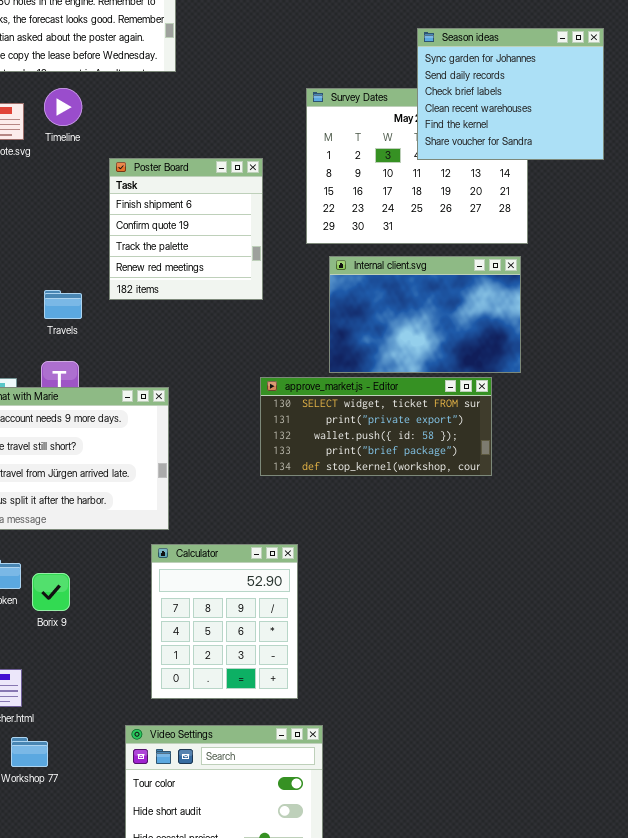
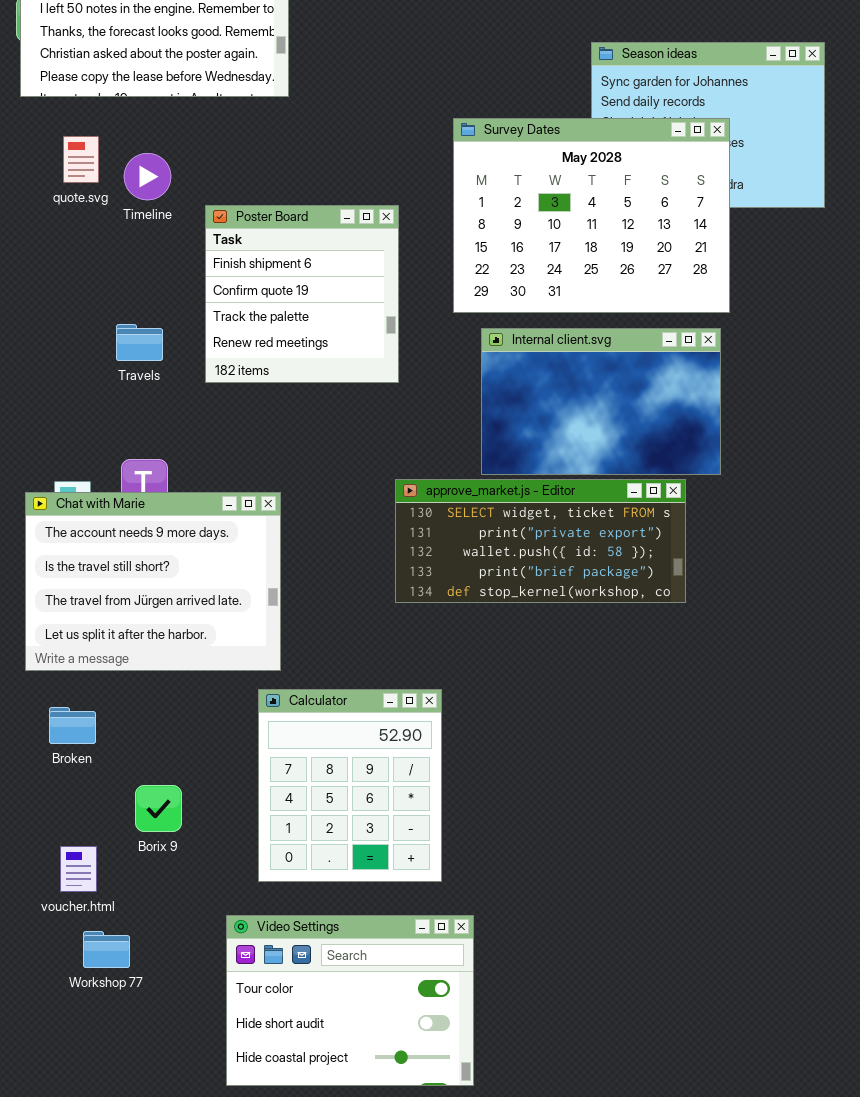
Timeline: [44,88,82,126] -> [124,153,171,200], moved
Survey Dates: [306,88,528,244] -> [453,118,730,313], raised
Travels: [44,290,82,319] -> [116,324,163,361], moved
Borix 9: [32,573,70,611] -> [135,785,182,832], moved

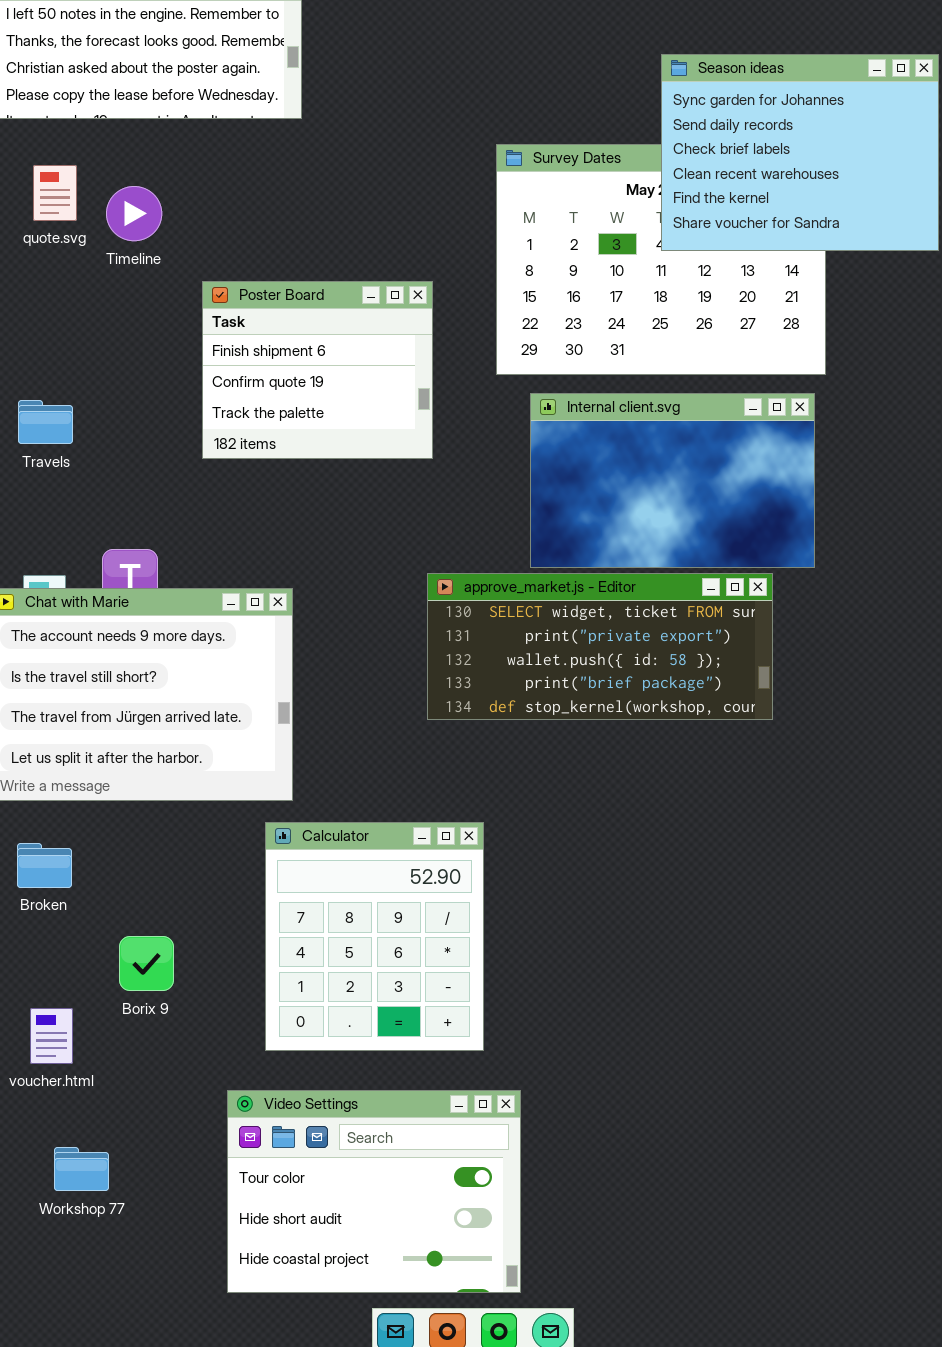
Season ideas: [591,42,825,208] -> [661,54,939,251], raised
Poster Board: [205,205,399,383] -> [202,281,433,459], resized
Travels: [116,324,163,361] -> [18,400,73,444], moved
Workshop 77: [83,931,130,968] -> [54,1147,109,1191], moved

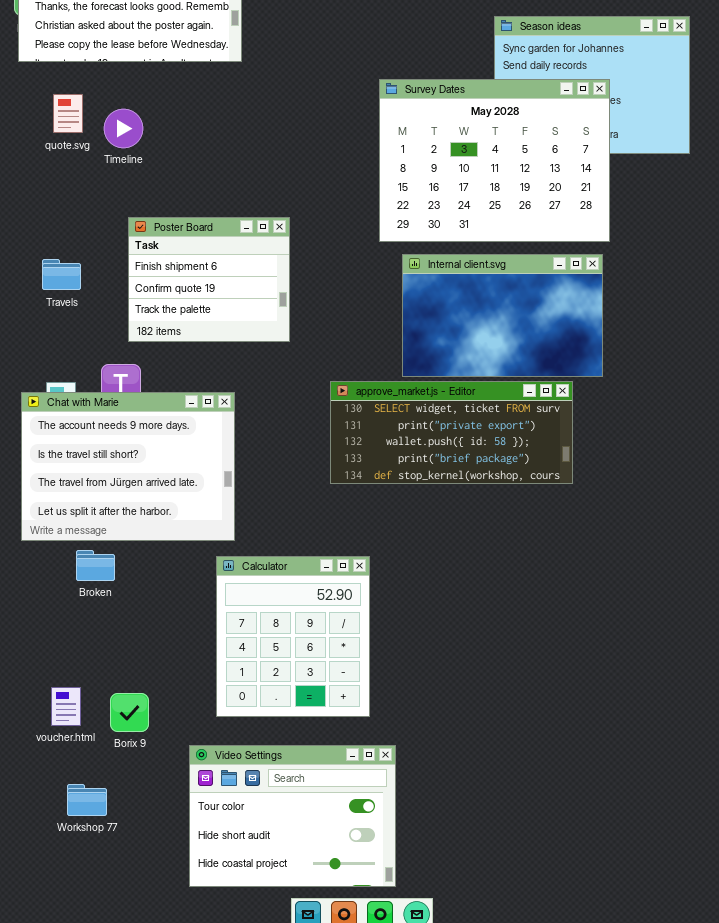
Survey Dates: [496,144,826,375] -> [379,79,610,242], raised
Poster Board: [202,281,433,459] -> [128,217,290,342], moved
Broken: [17,843,72,888] -> [76,550,115,581], moved
Borix 9: [119,936,174,991] -> [110,693,149,732], moved

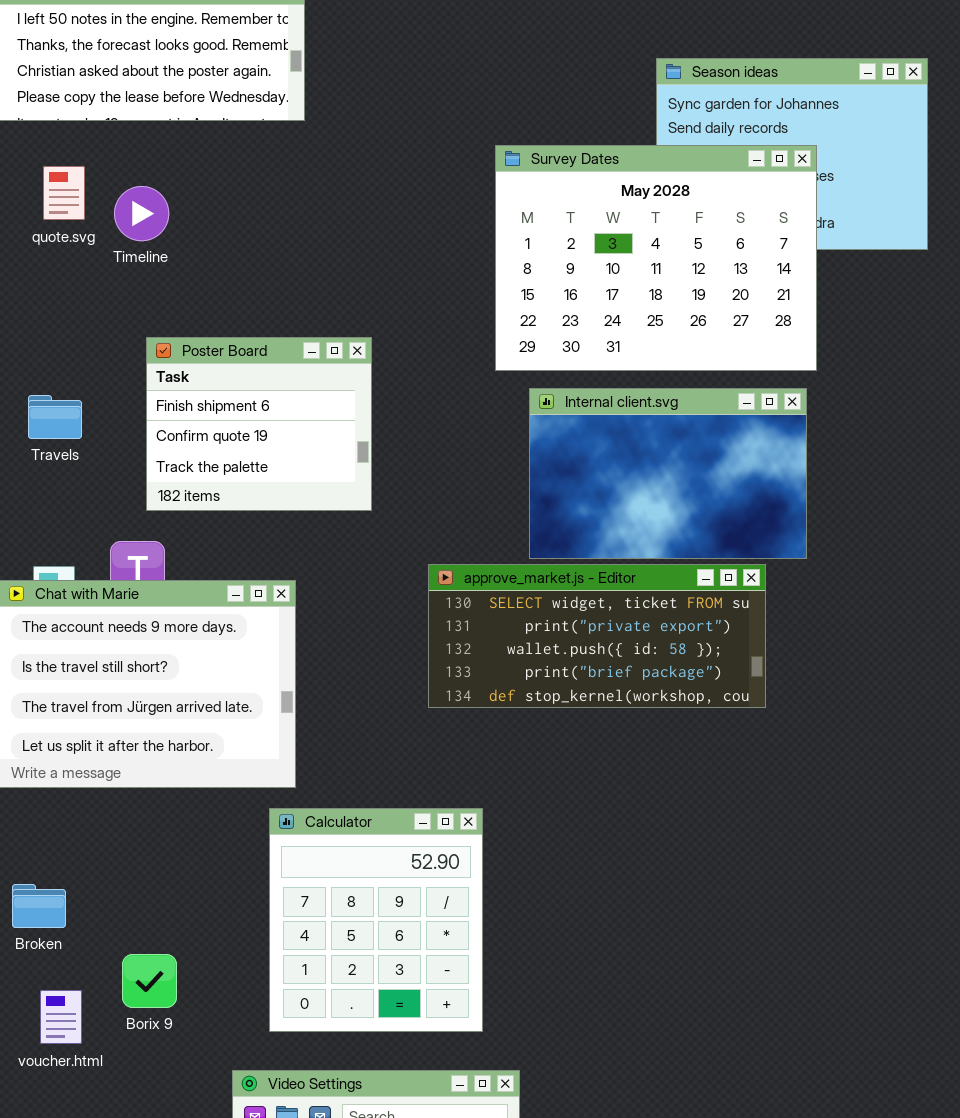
Broken: [76,550,115,581] -> [12,884,66,928], moved
Borix 9: [110,693,149,732] -> [122,954,177,1008], moved

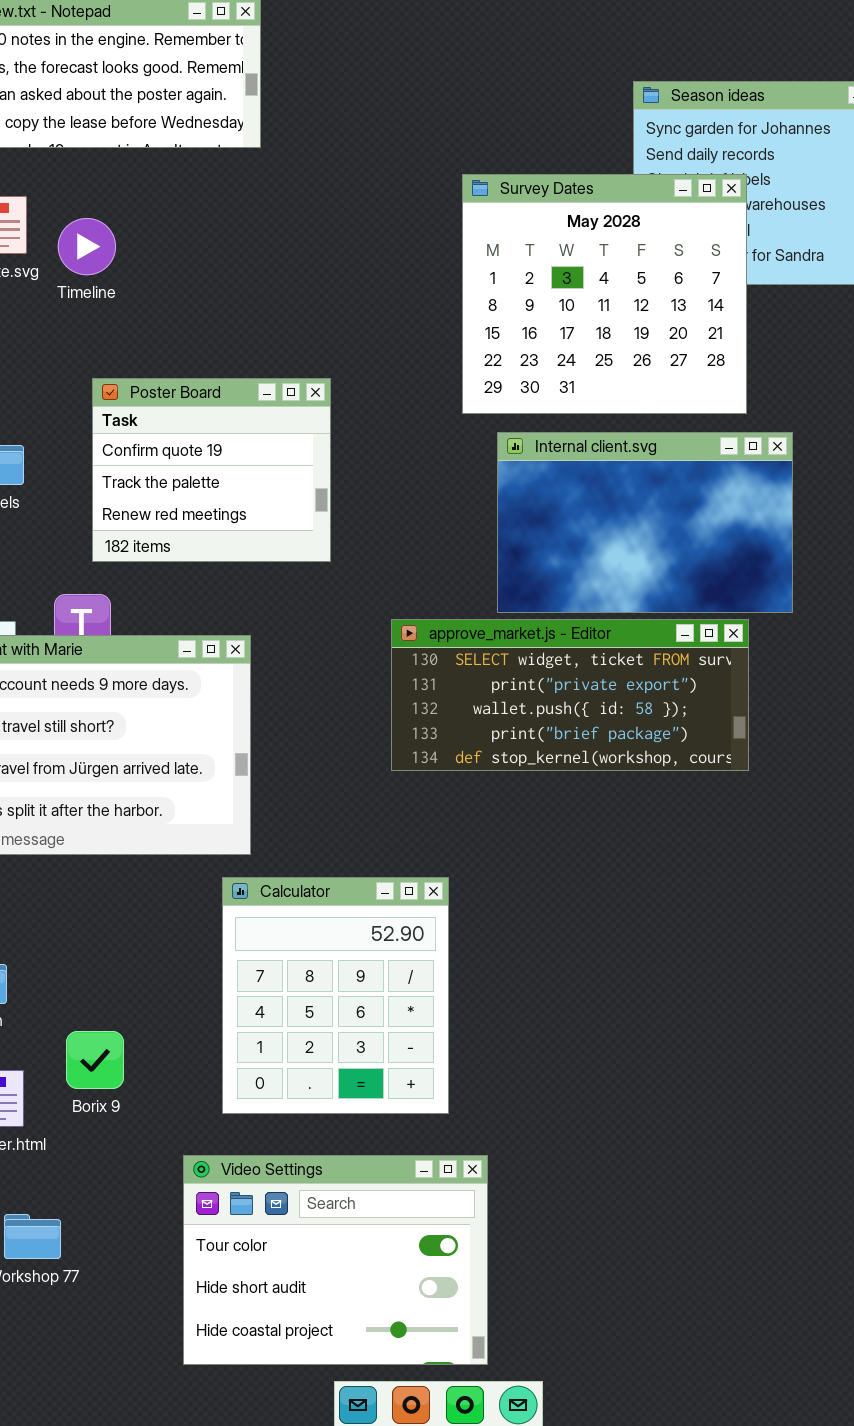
Survey Dates: [495,145,817,371] -> [462,174,747,414], resized
Poster Board: [146,337,372,511] -> [92,378,331,562], scrolled down 1 row

